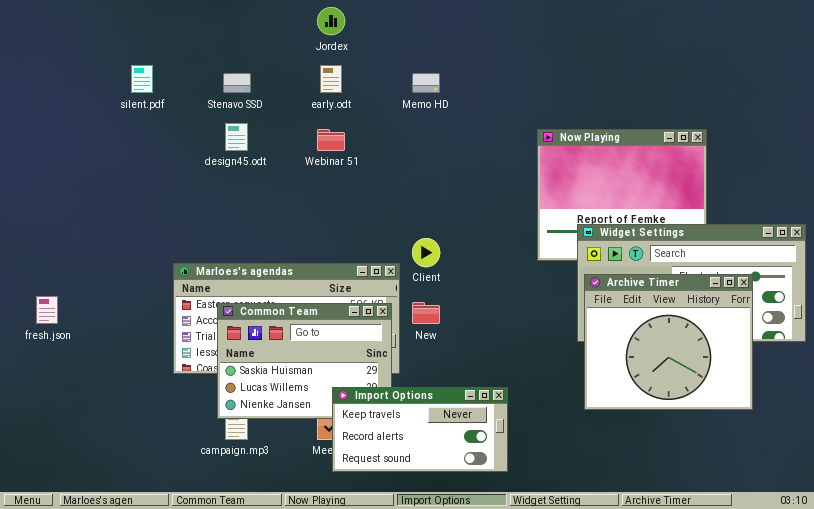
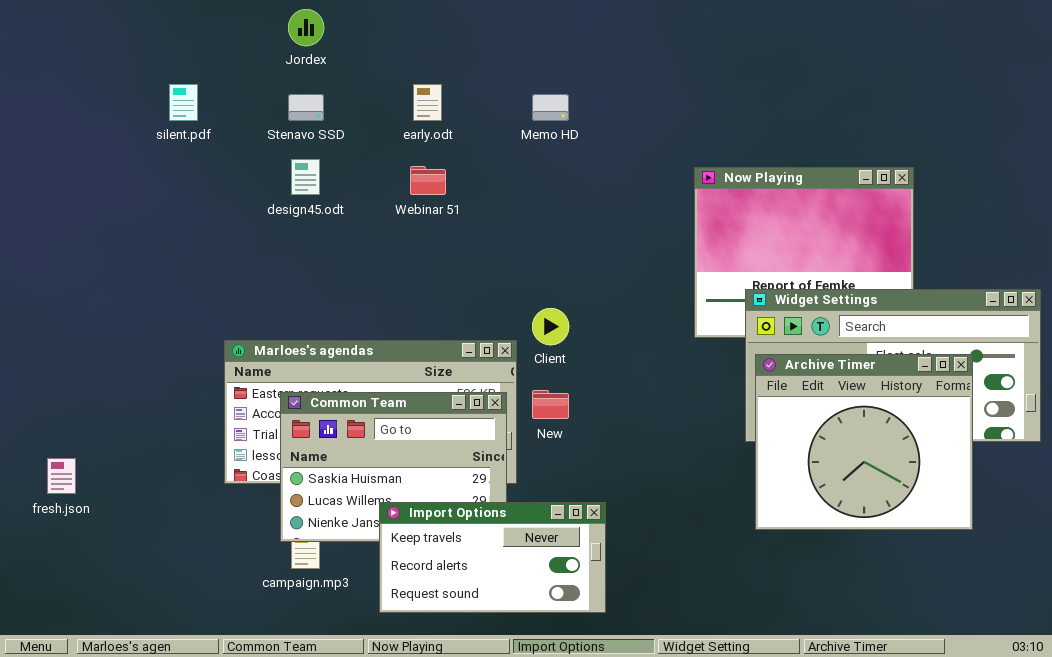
Jordex: [317,7,345,35] -> [288,9,324,46], moved
fresh.json: [36,296,58,324] -> [47,458,76,494], moved
Import Options: [332,387,508,472] -> [379,502,606,613], moved

